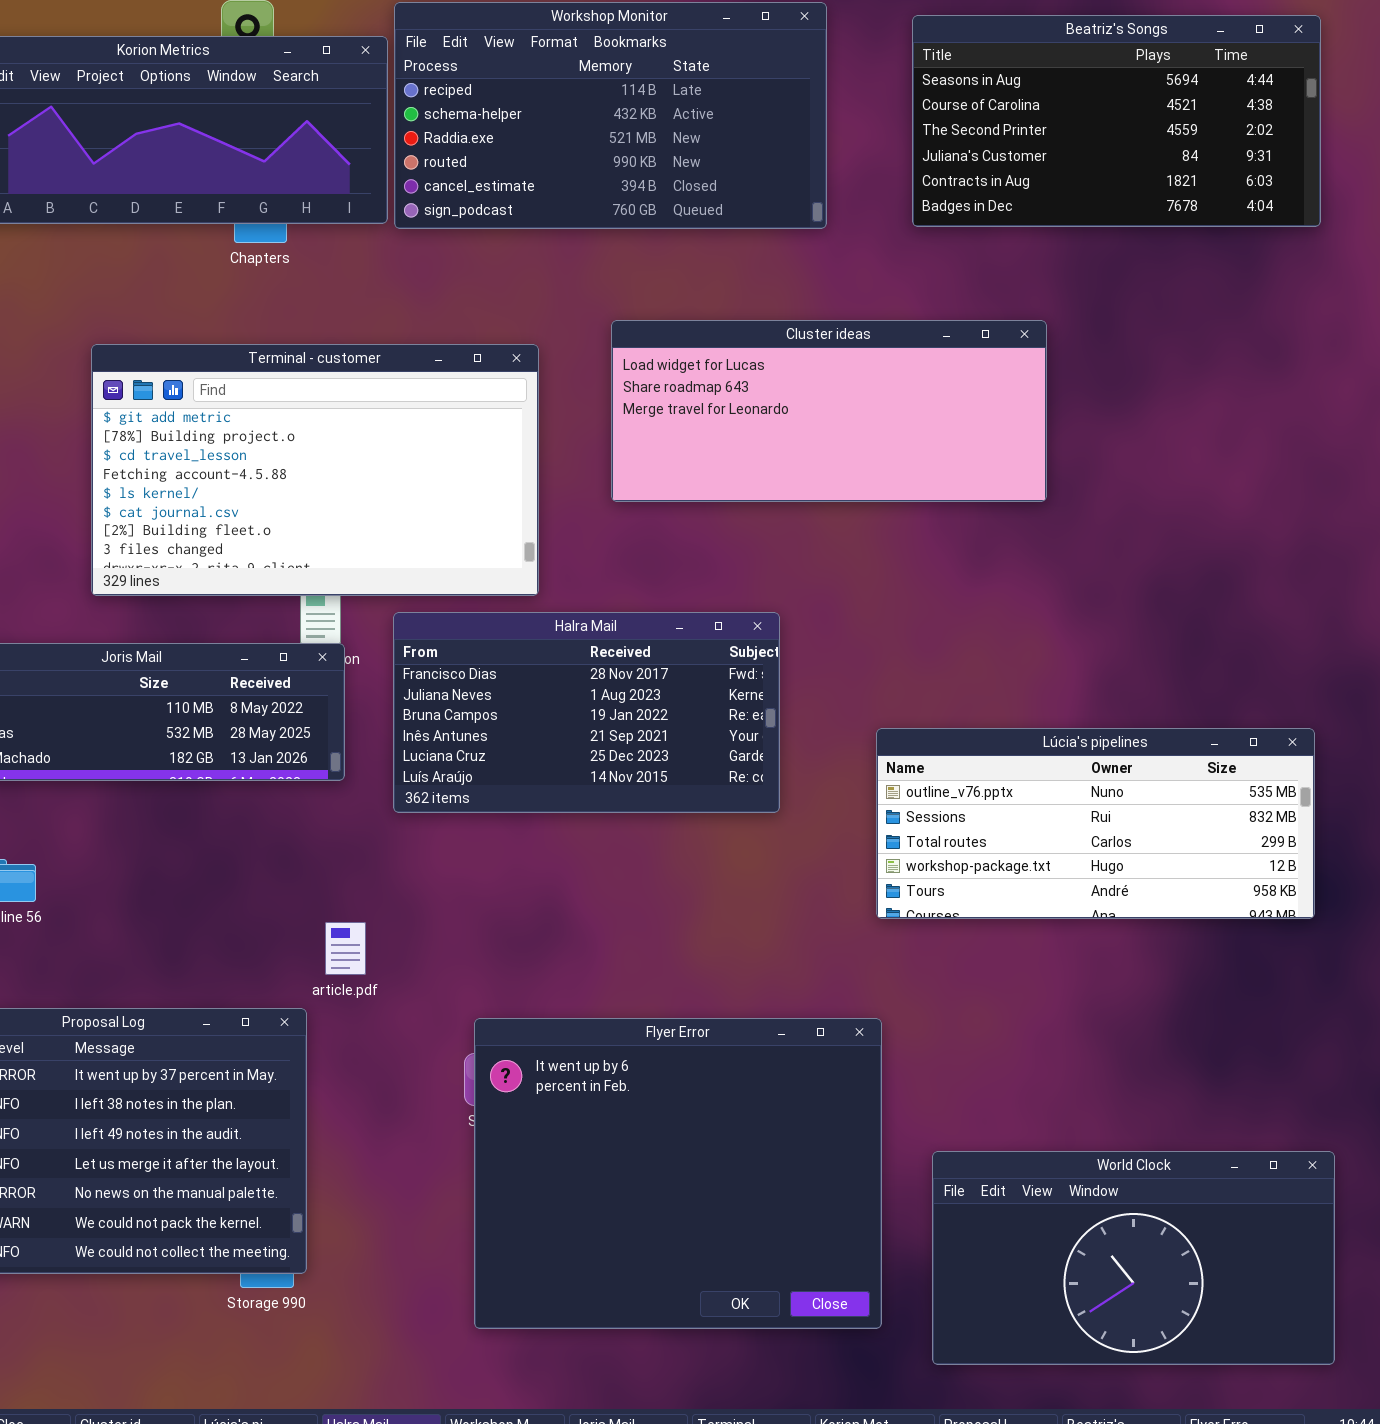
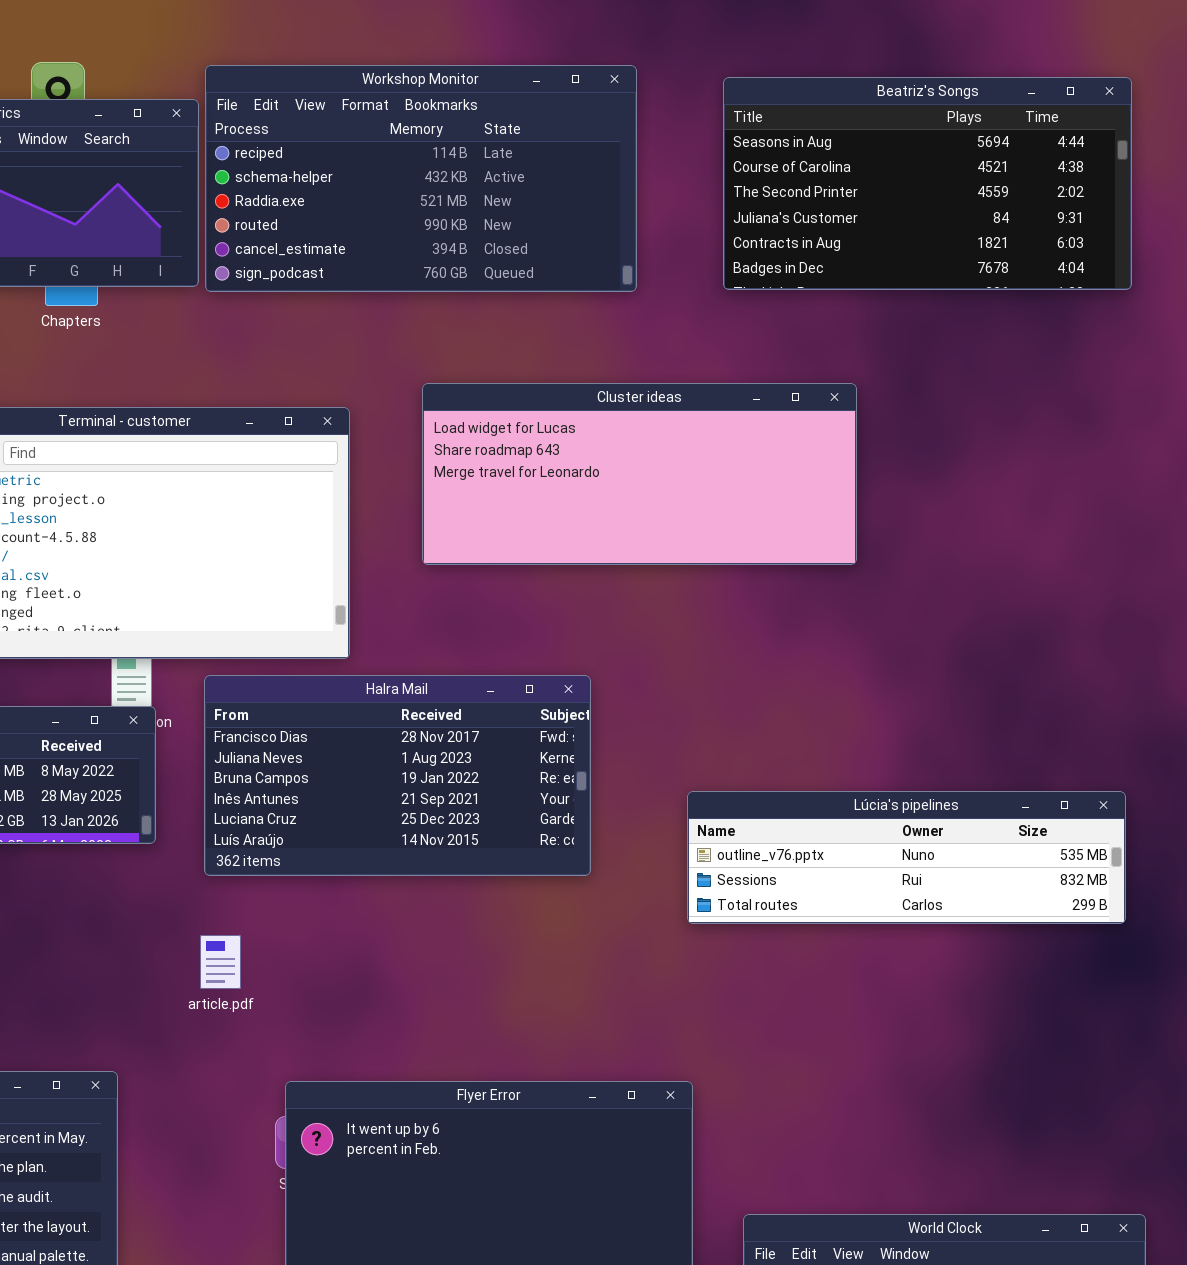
Lúcia's pipelines: [876,728,1315,919] -> [687,791,1126,924], resized
article.pdf: [325,922,366,975] -> [200,935,241,989], moved

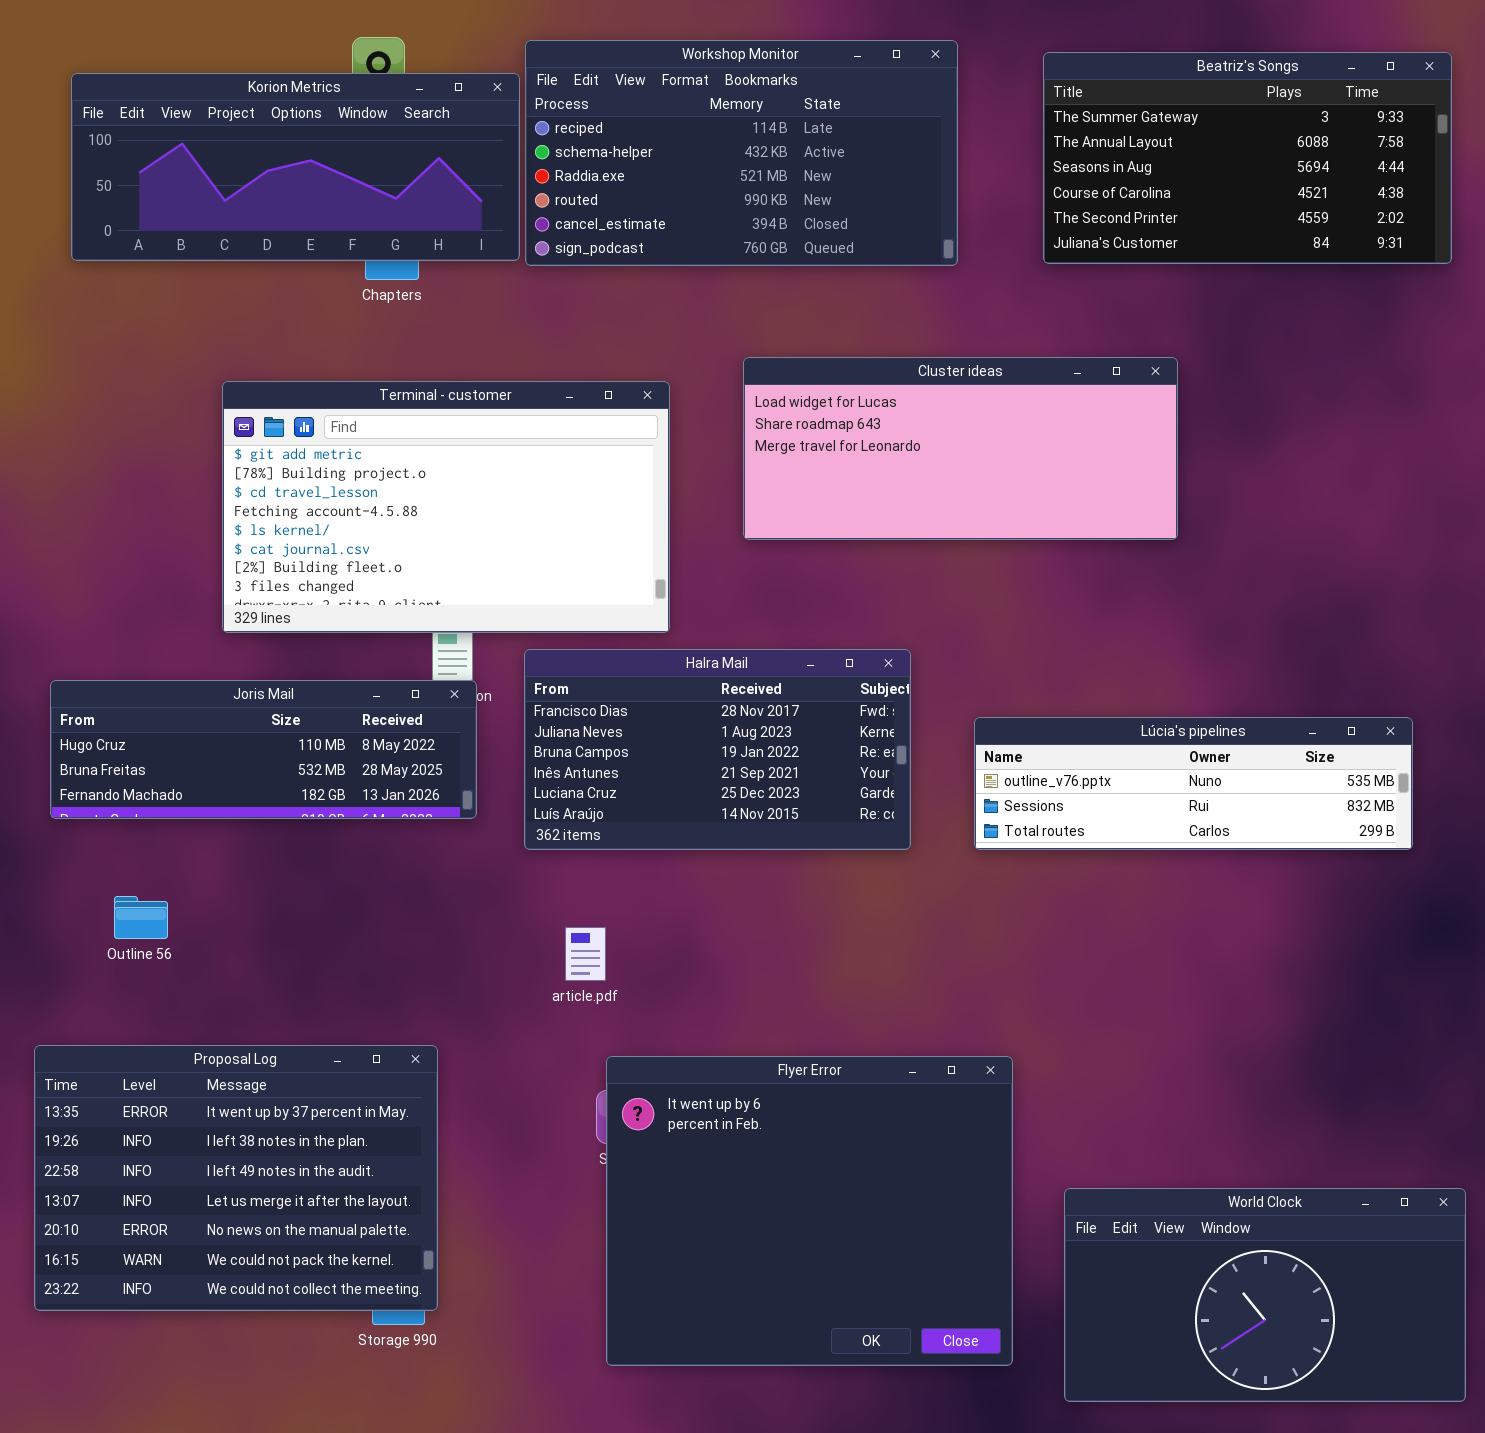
Beatriz's Songs: [723,77,1132,290] -> [1043,52,1452,264], scrolled up 2 rows
Lúcia's pipelines: [687,791,1126,924] -> [974,717,1413,850], moved
article.pdf: [200,935,241,989] -> [565,927,606,981], moved

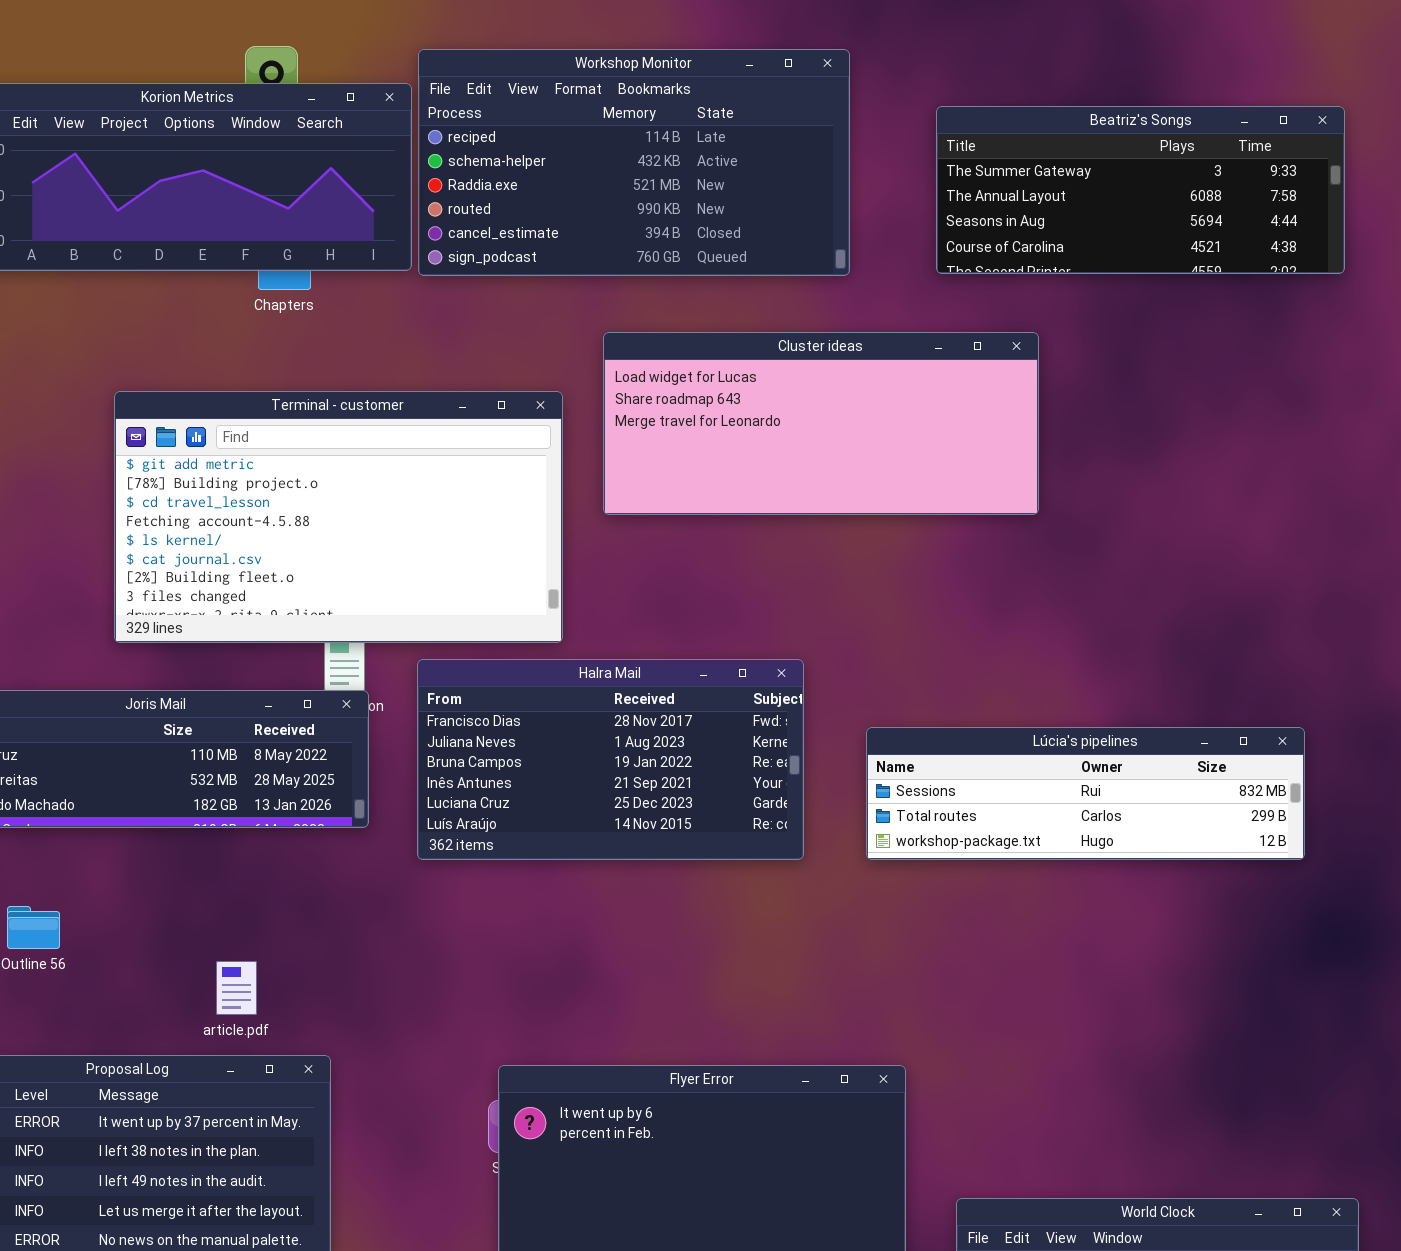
Beatriz's Songs: [1043,52,1452,264] -> [936,106,1345,274], resized
Cluster ideas: [743,357,1178,540] -> [603,332,1039,515], moved
Lúcia's pipelines: [974,717,1413,850] -> [866,727,1305,860], scrolled down 1 row
article.pdf: [565,927,606,981] -> [216,961,257,1015], moved

